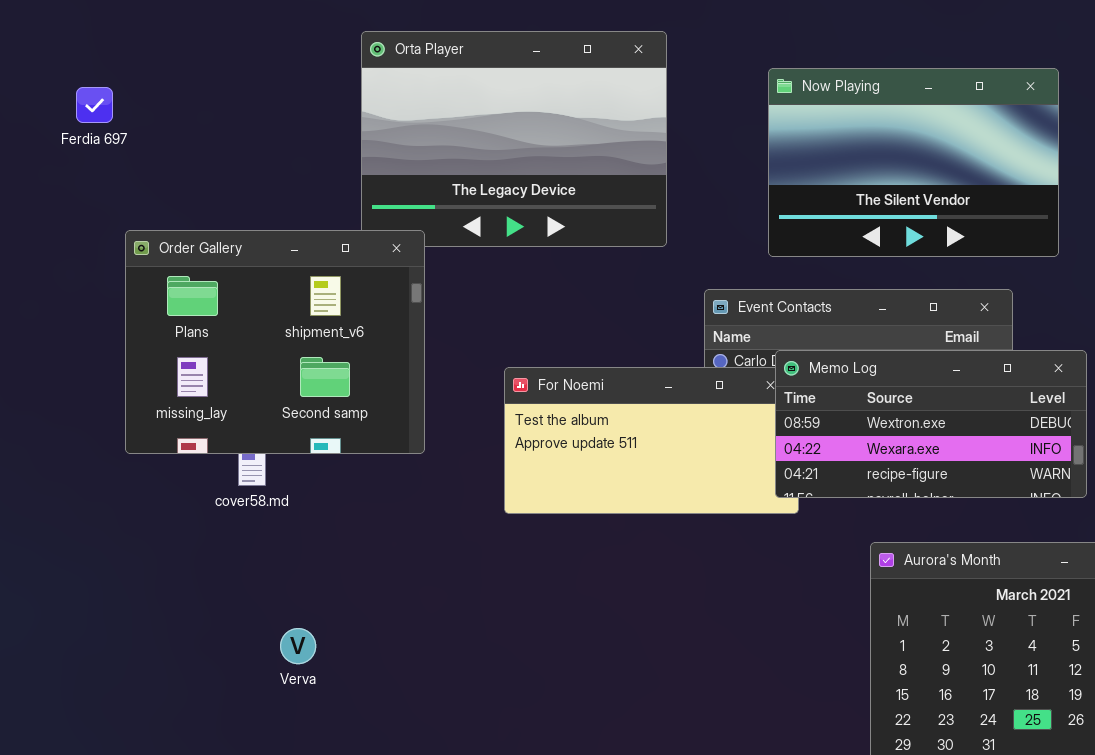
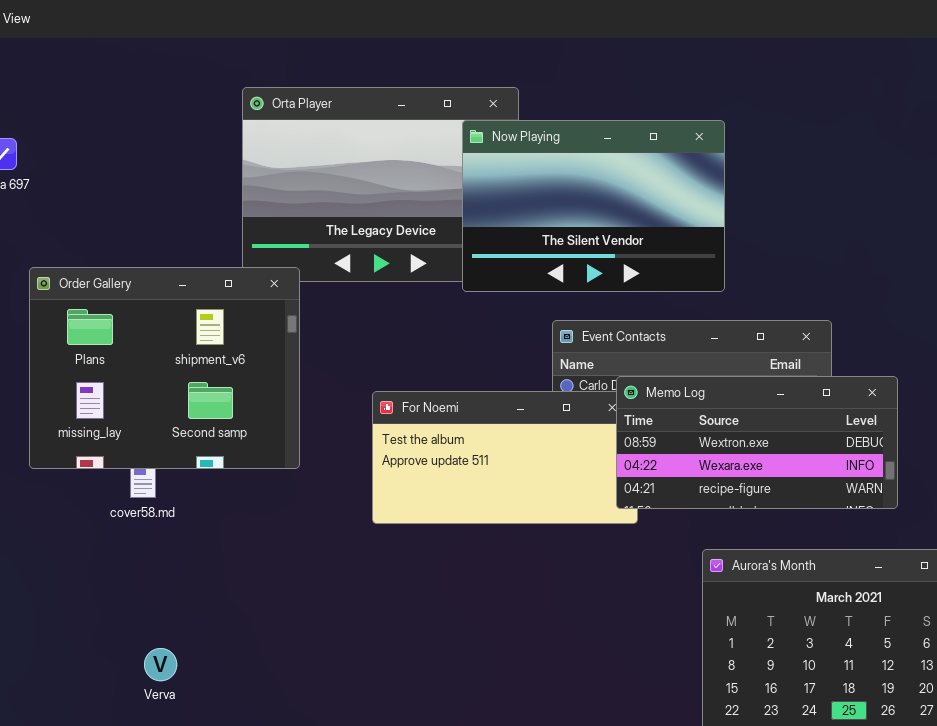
Now Playing: [768,68,1059,257] -> [462,120,725,292], moved
Verva: [280,628,316,664] -> [144,648,177,681], moved

